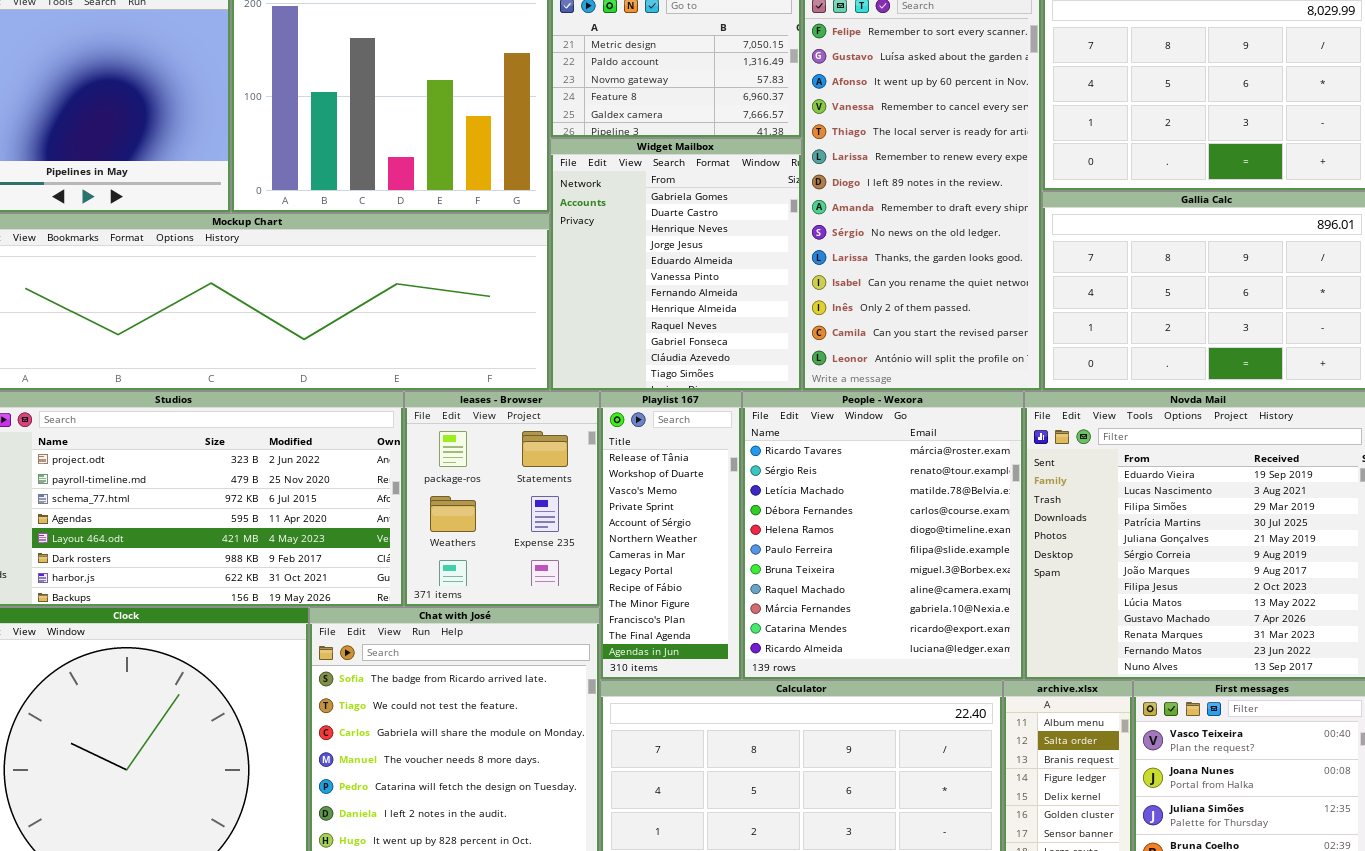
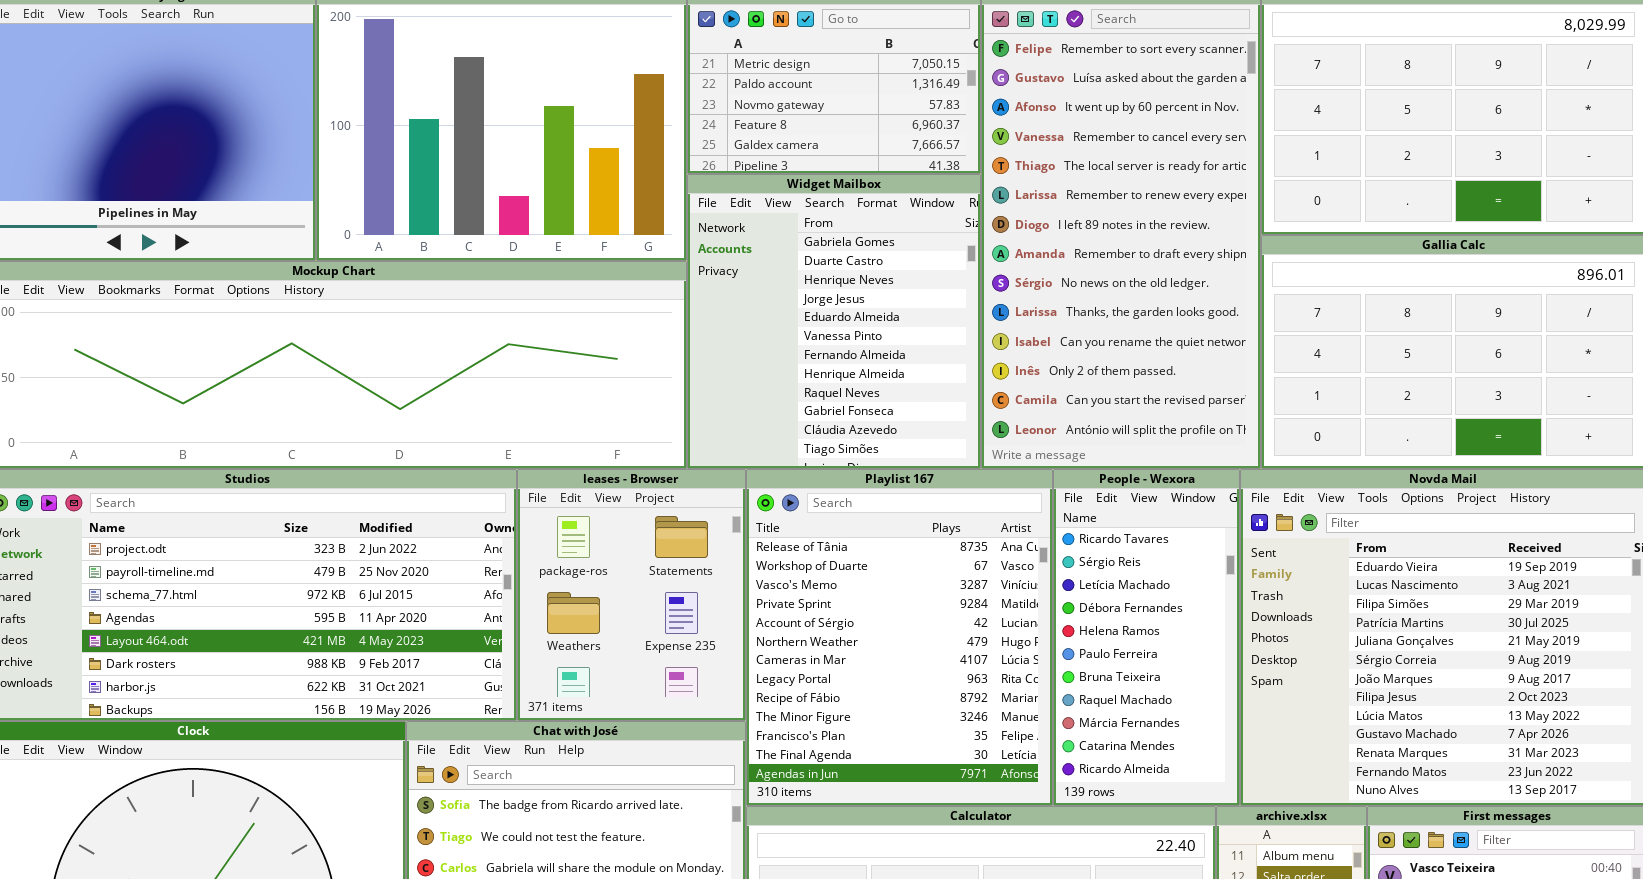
Playlist 167: [600,391,742,680] -> [746,469,1053,806], resized
People - Wexora: [742,391,1024,680] -> [1053,469,1240,806], resized

